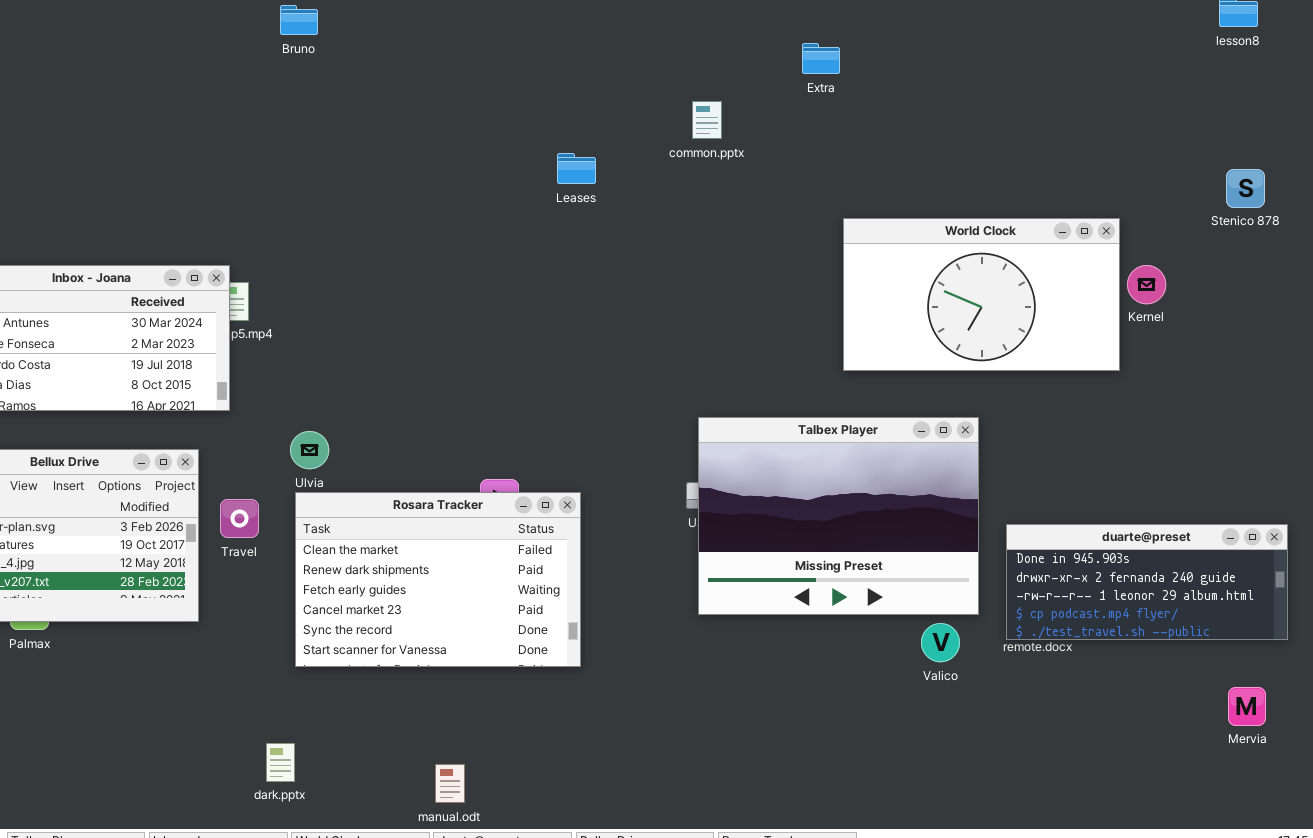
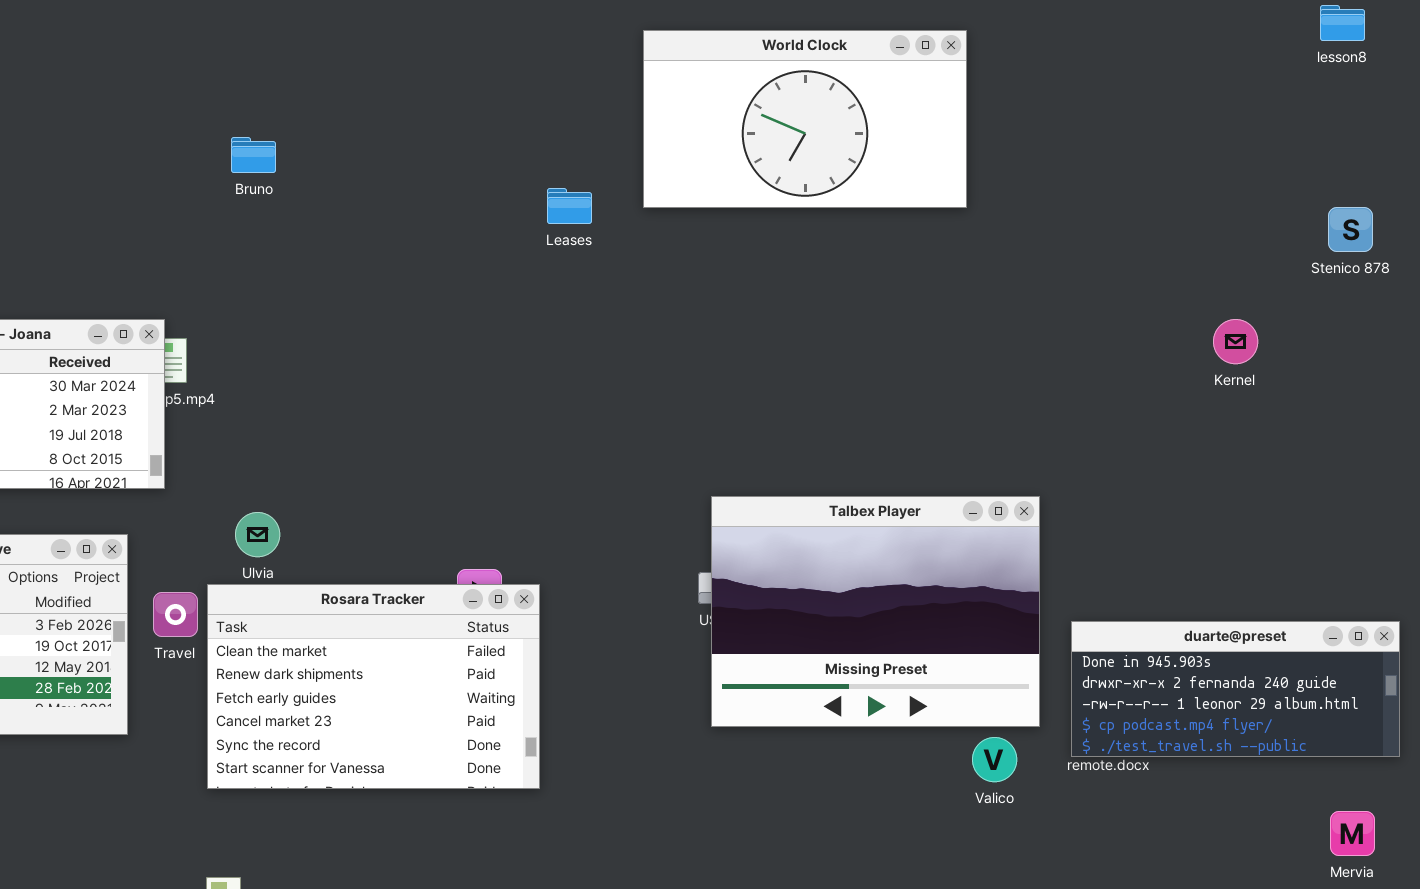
Bruno: [280,5,318,35] -> [231,137,276,173], moved
World Clock: [843,218,1120,371] -> [643,30,967,208], moved
Rosara Tracker: [295,492,581,667] -> [207,584,540,789], moved

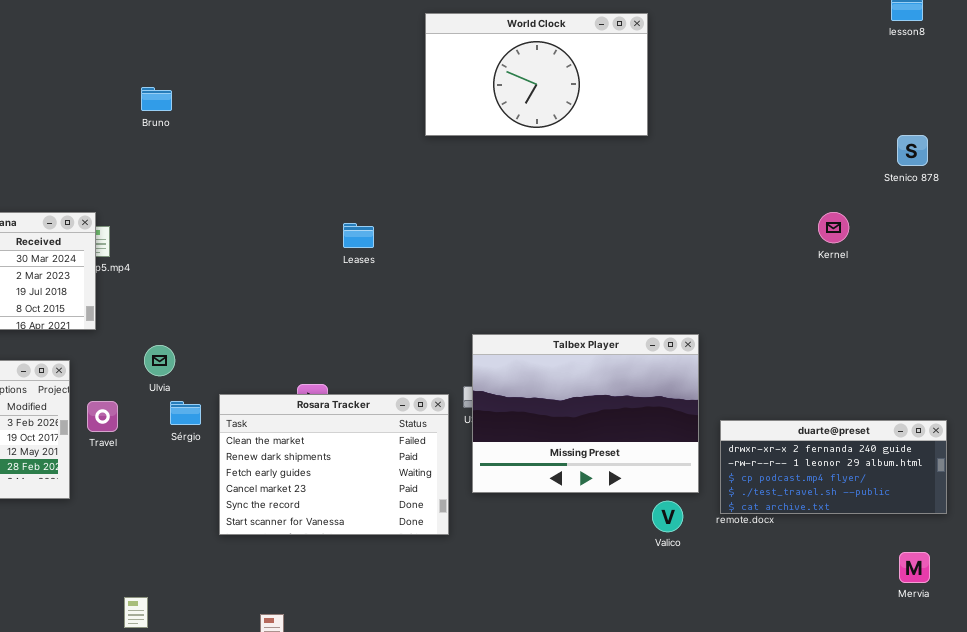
Leases: [547,188,592,224] -> [343,223,374,248], moved
Rosara Tracker: [207,584,540,789] -> [219,394,449,535], moved
duarte@preset: [1071,621,1400,757] -> [720,420,947,514], scrolled down 1 row

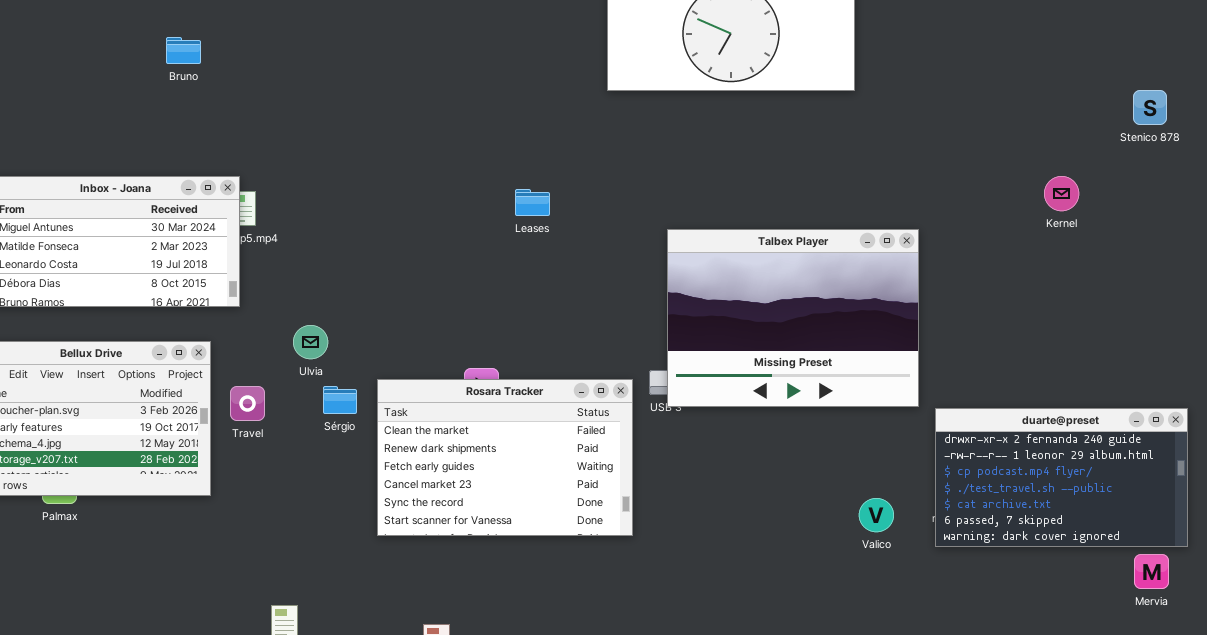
Bruno: [141,87,172,111] -> [166,37,201,64], moved
Talbex Player: [472,334,699,493] -> [667,229,919,407], moved
duarte@preset: [720,420,947,514] -> [935,408,1188,547], resized

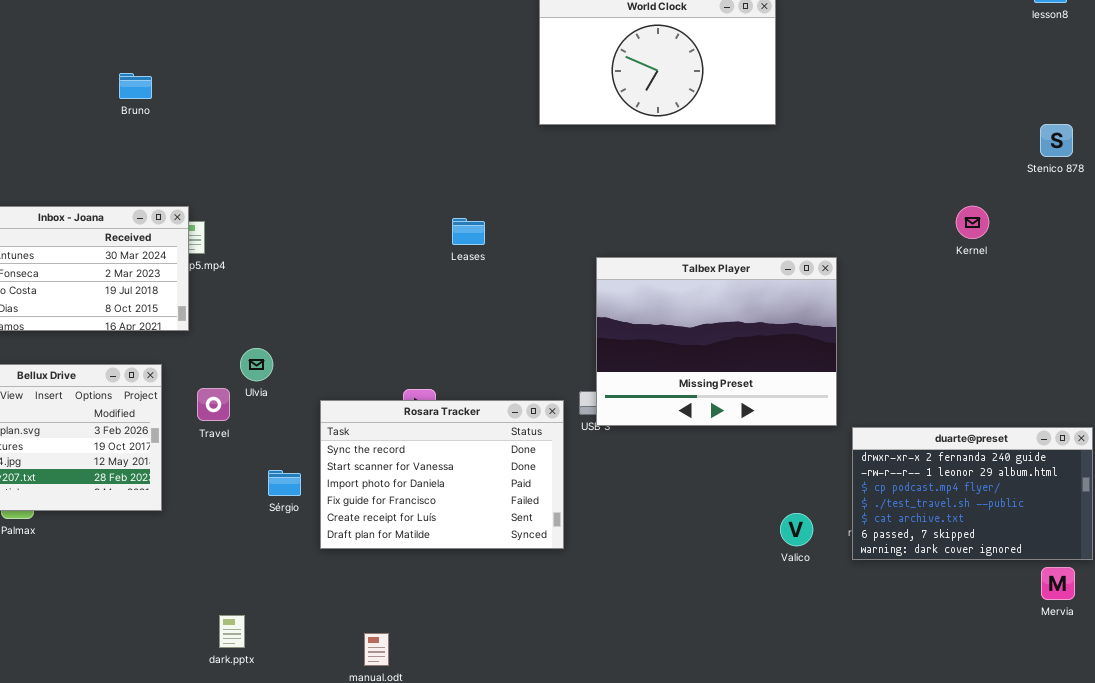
Rosara Tracker: [377,379,633,536] -> [320,400,564,549], scrolled down 4 rows
Travel: [230,386,265,421] -> [197,388,230,421], moved
Sérgio: [323,386,357,414] -> [268,470,301,496], moved

